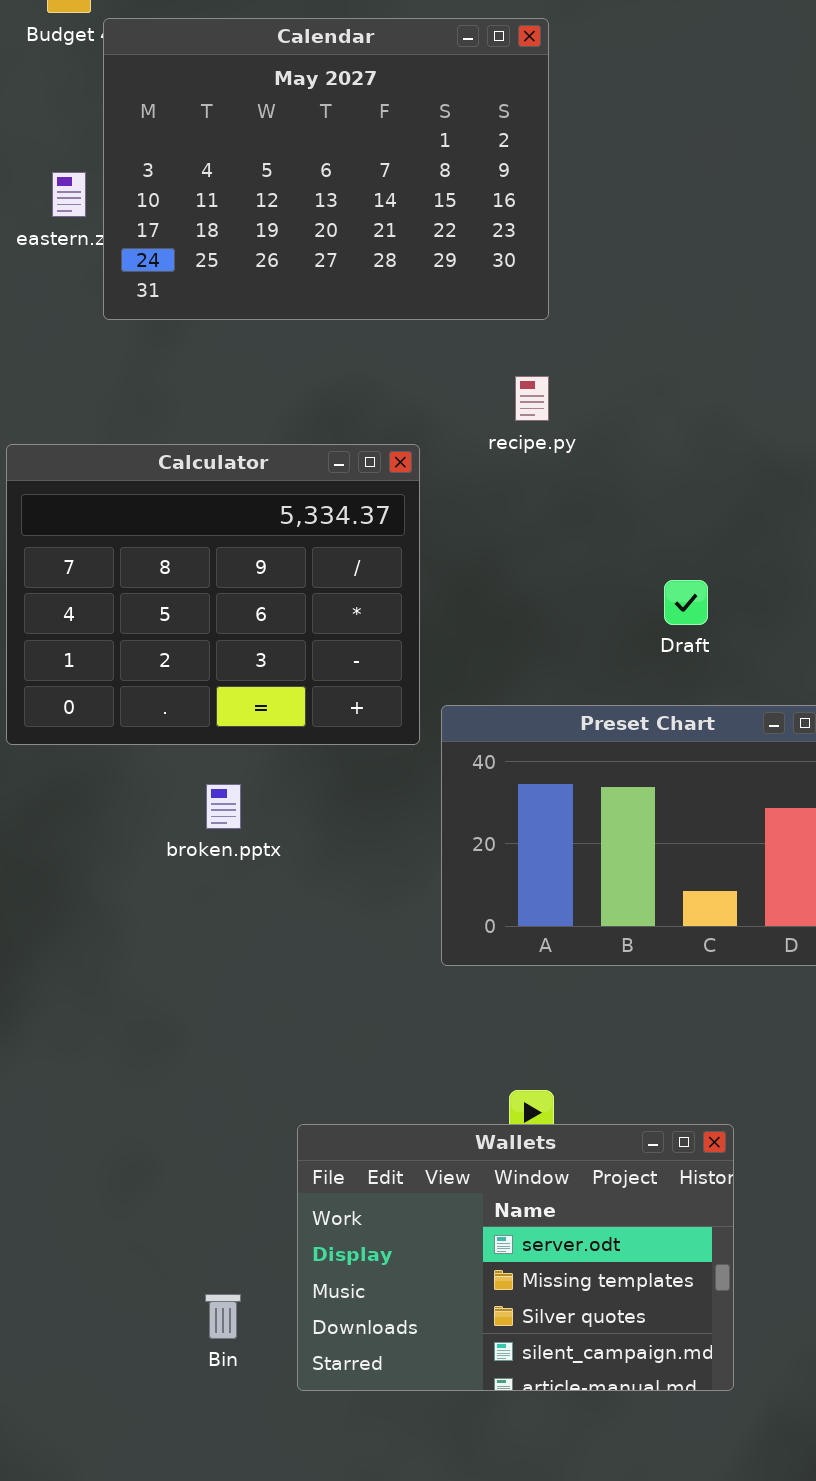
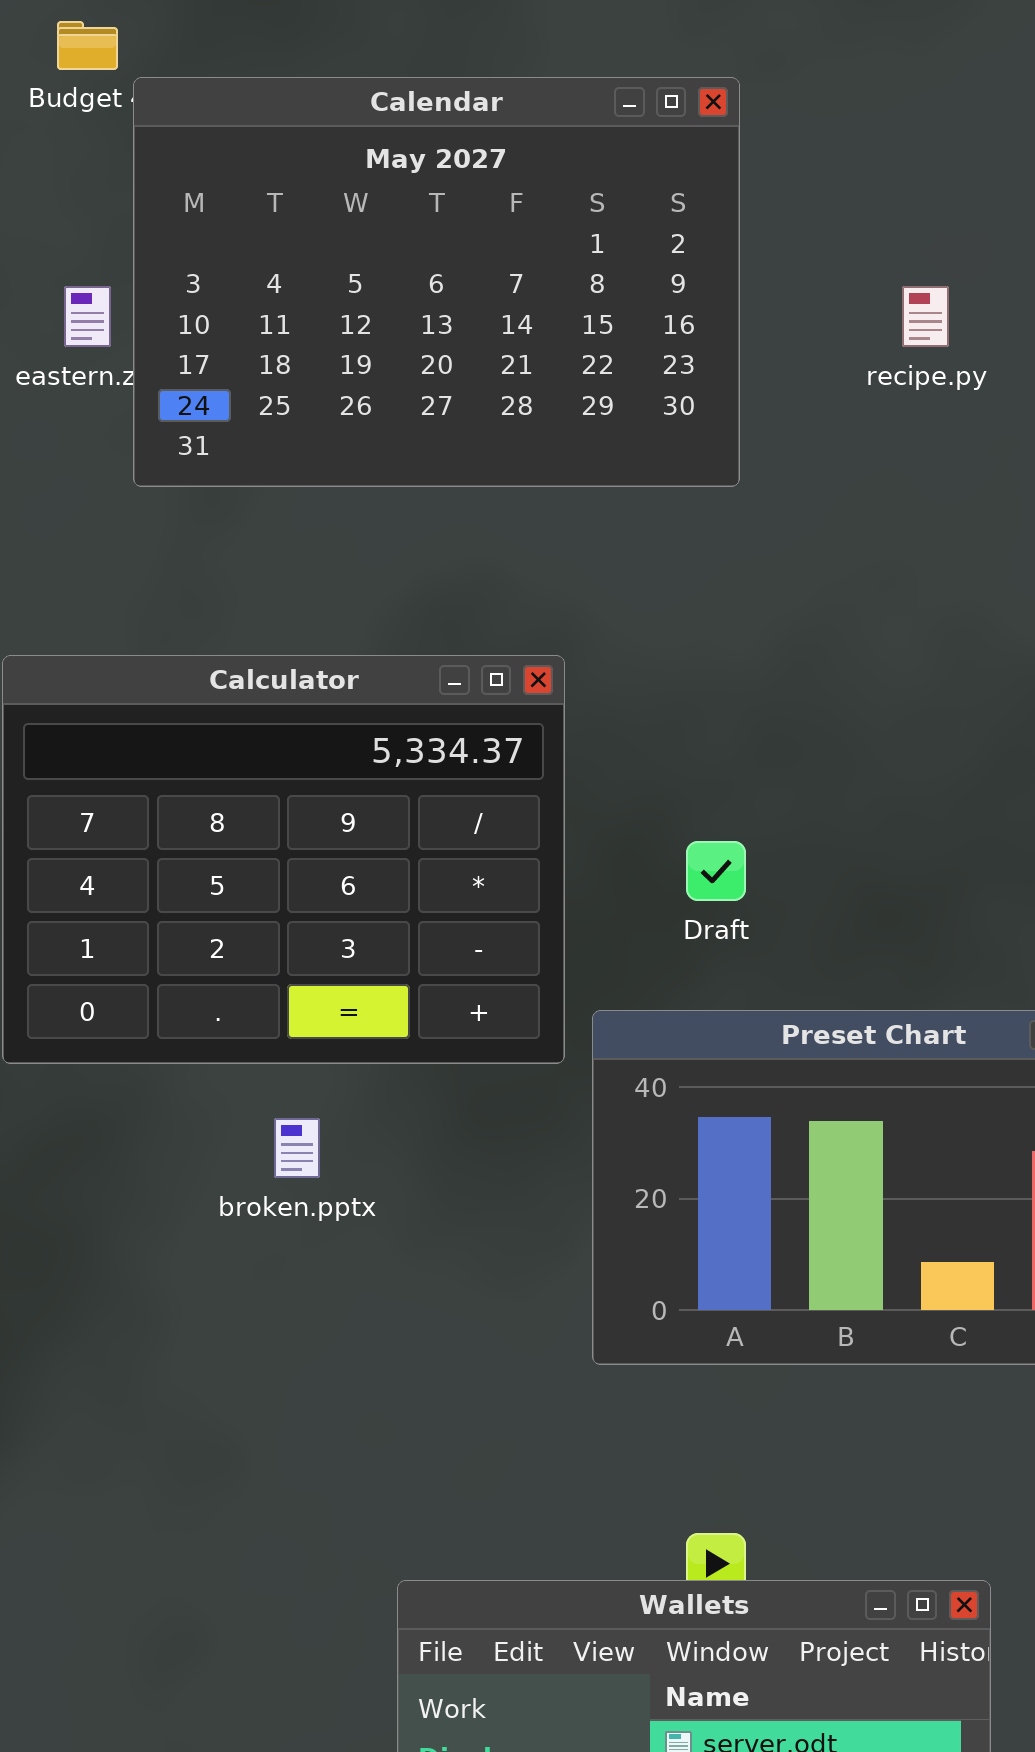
recipe.py: [515,376,549,421] -> [902,286,949,347], moved
Draft: [664,580,708,625] -> [686,841,746,901], moved

